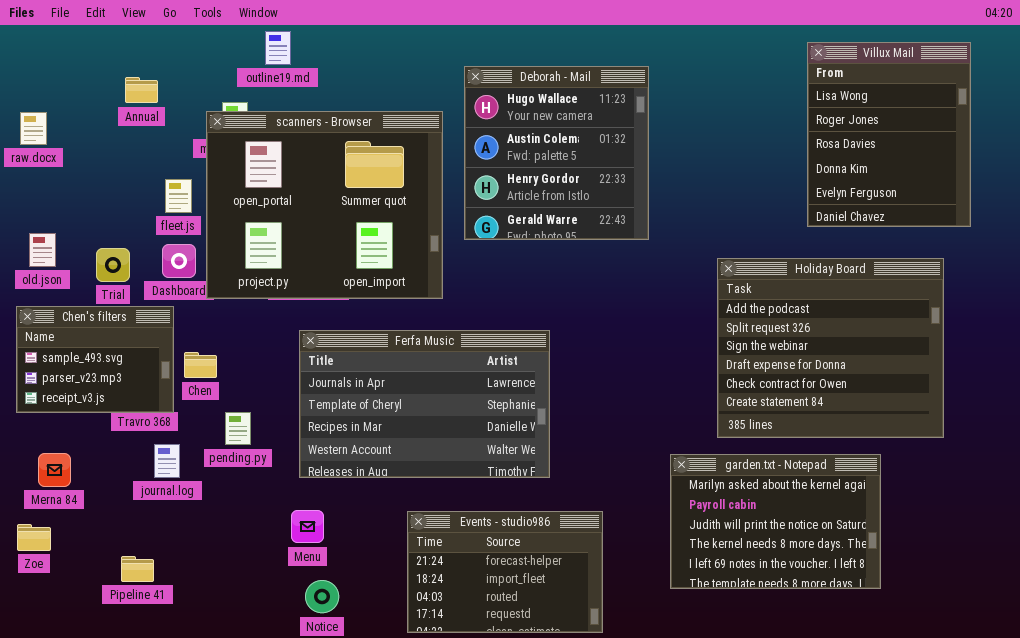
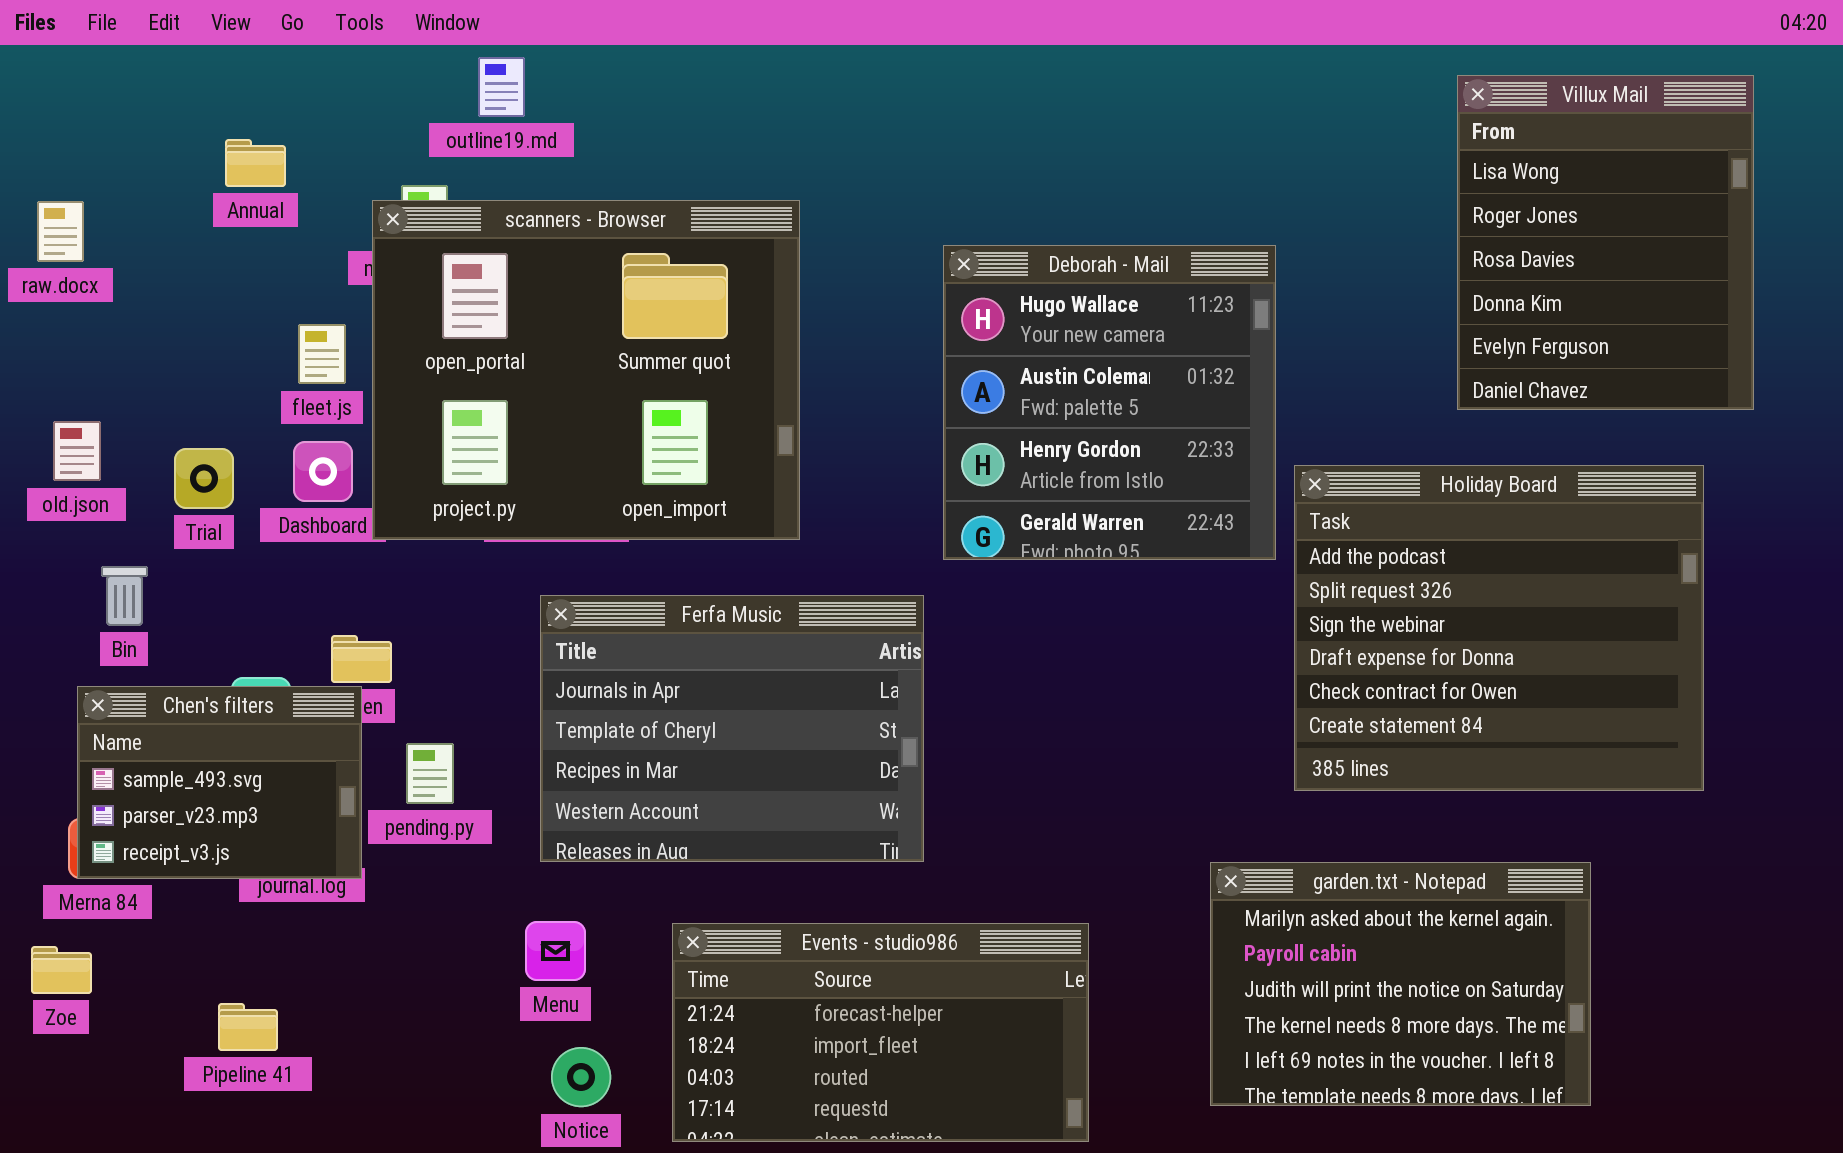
Deborah - Mail: [464,66,649,240] -> [943,245,1276,560], moved
Chen's filters: [16,306,174,413] -> [77,686,362,879], moved
Ferfa Music: [299,330,550,478] -> [540,595,924,862], resized
garden.txt - Notepad: [670,454,881,589] -> [1210,862,1591,1106], moved
Events - studio986: [407,511,603,633] -> [672,923,1089,1142], resized

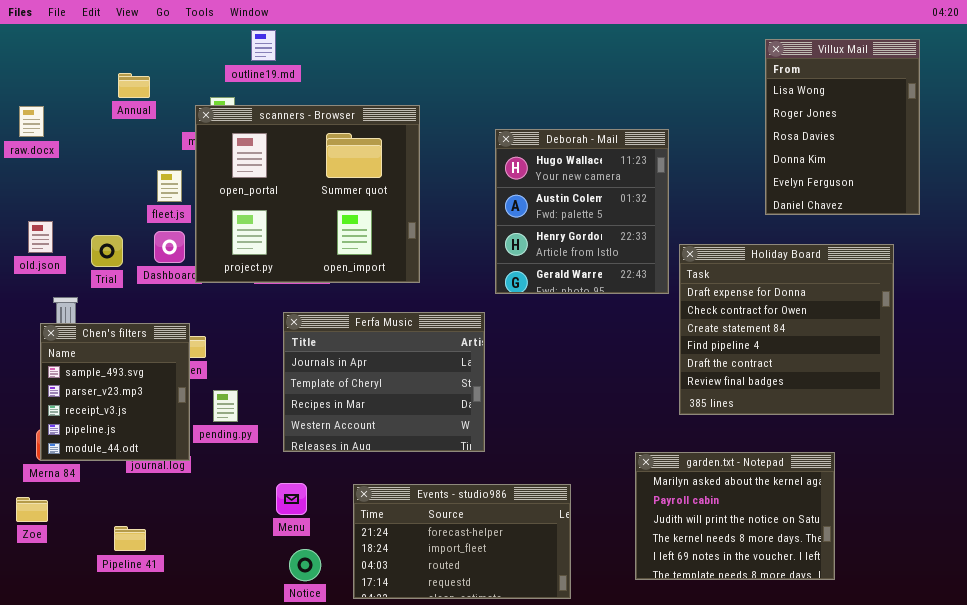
Holiday Board: [1294,465,1704,791] -> [679,244,894,415], scrolled down 3 rows
Chen's filters: [77,686,362,879] -> [40,323,190,461], resized

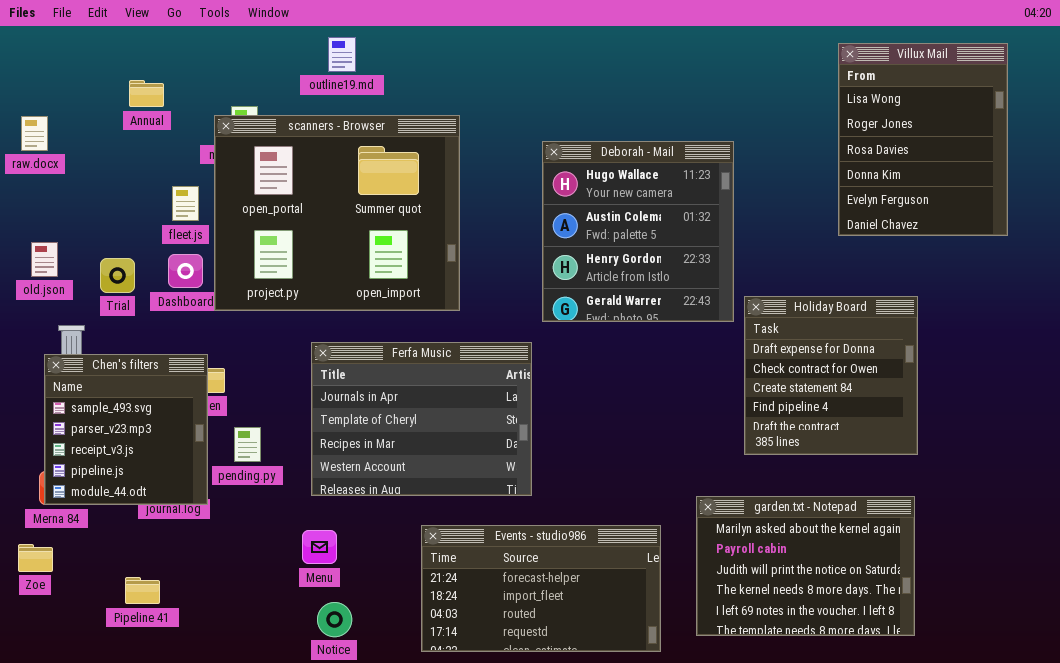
outline19.md: [251,30,276,61] -> [328,37,356,72], moved
Holiday Board: [679,244,894,415] -> [744,296,918,455], resized
Events - studio986: [353,484,571,599] -> [421,525,661,652], moved

